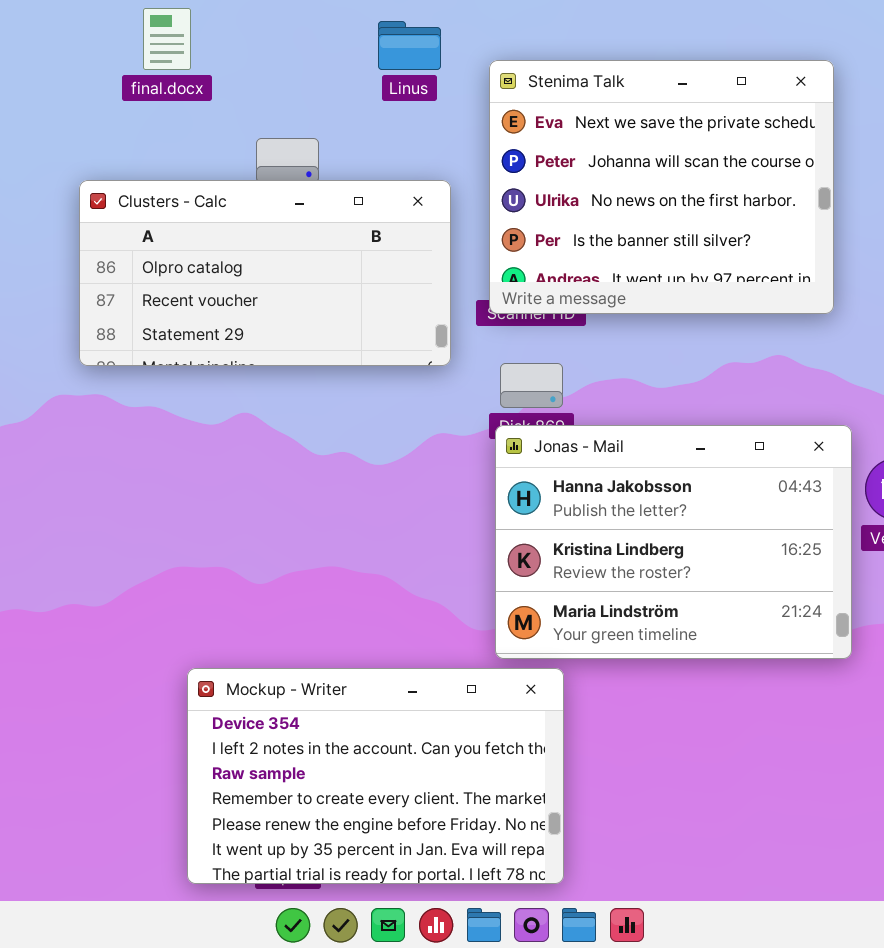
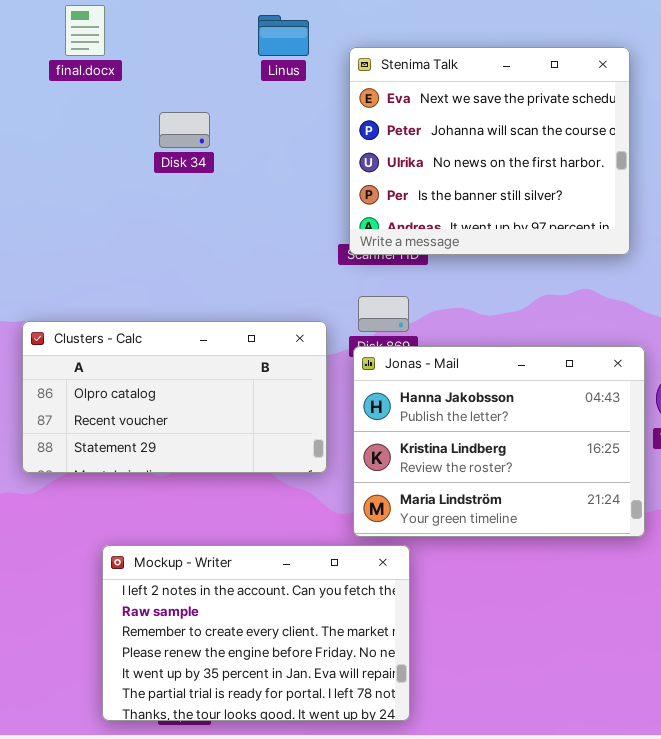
Clusters - Calc: [79,180,451,366] -> [22,321,327,473], moved
Mockup - Writer: [187,668,564,884] -> [102,545,410,721], scrolled down 1 row

